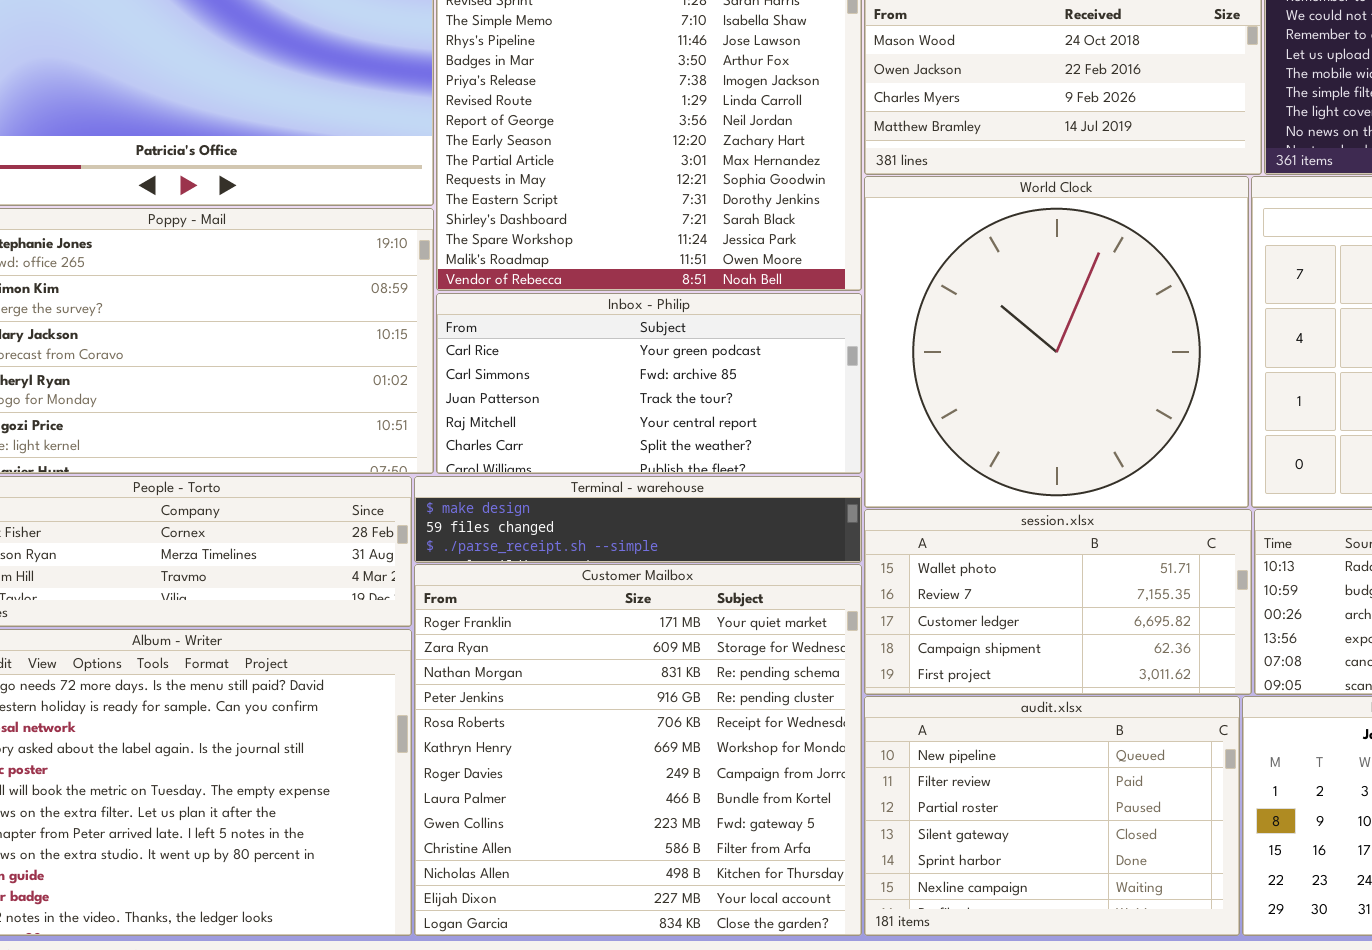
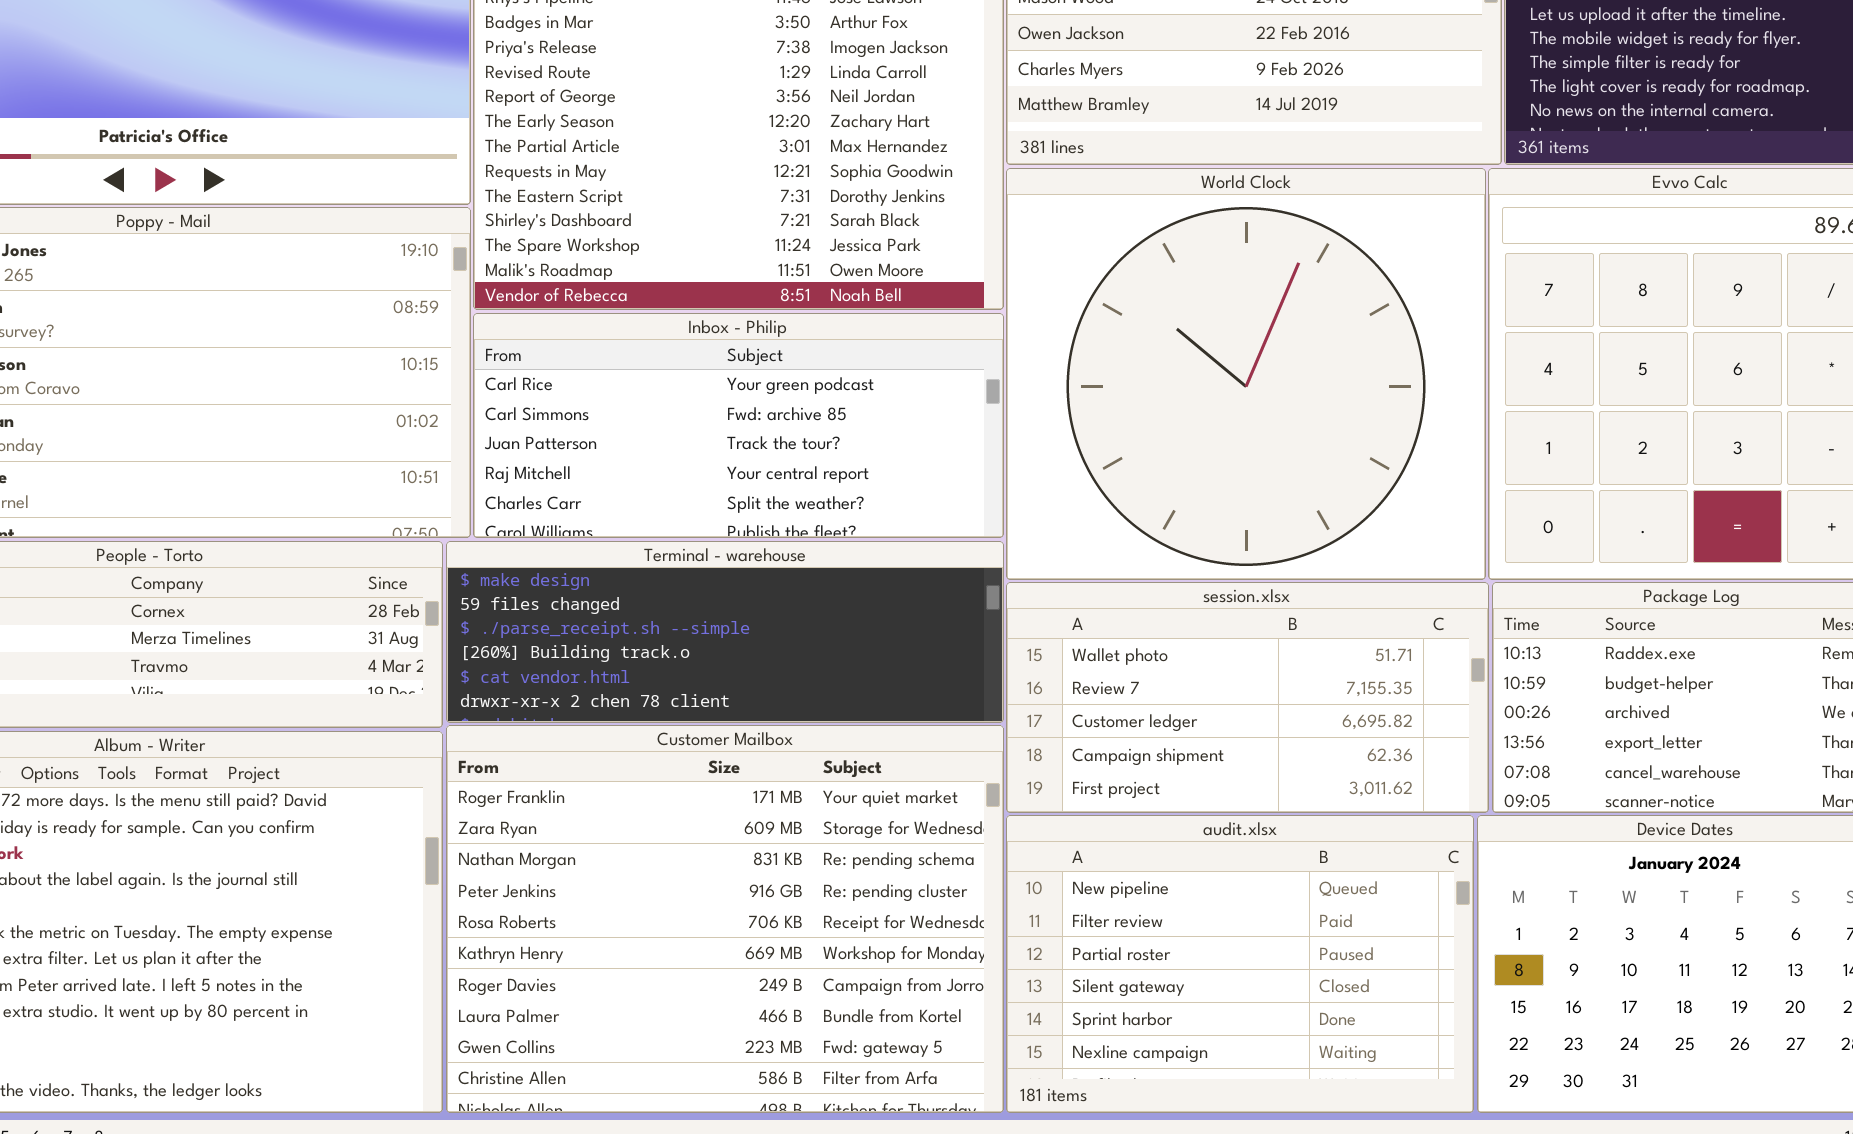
Terminal - warehouse: [414,476,862,563] -> [446,541,1004,723], resized
Customer Mailbox: [414,564,862,936] -> [446,725,1004,1113], resized

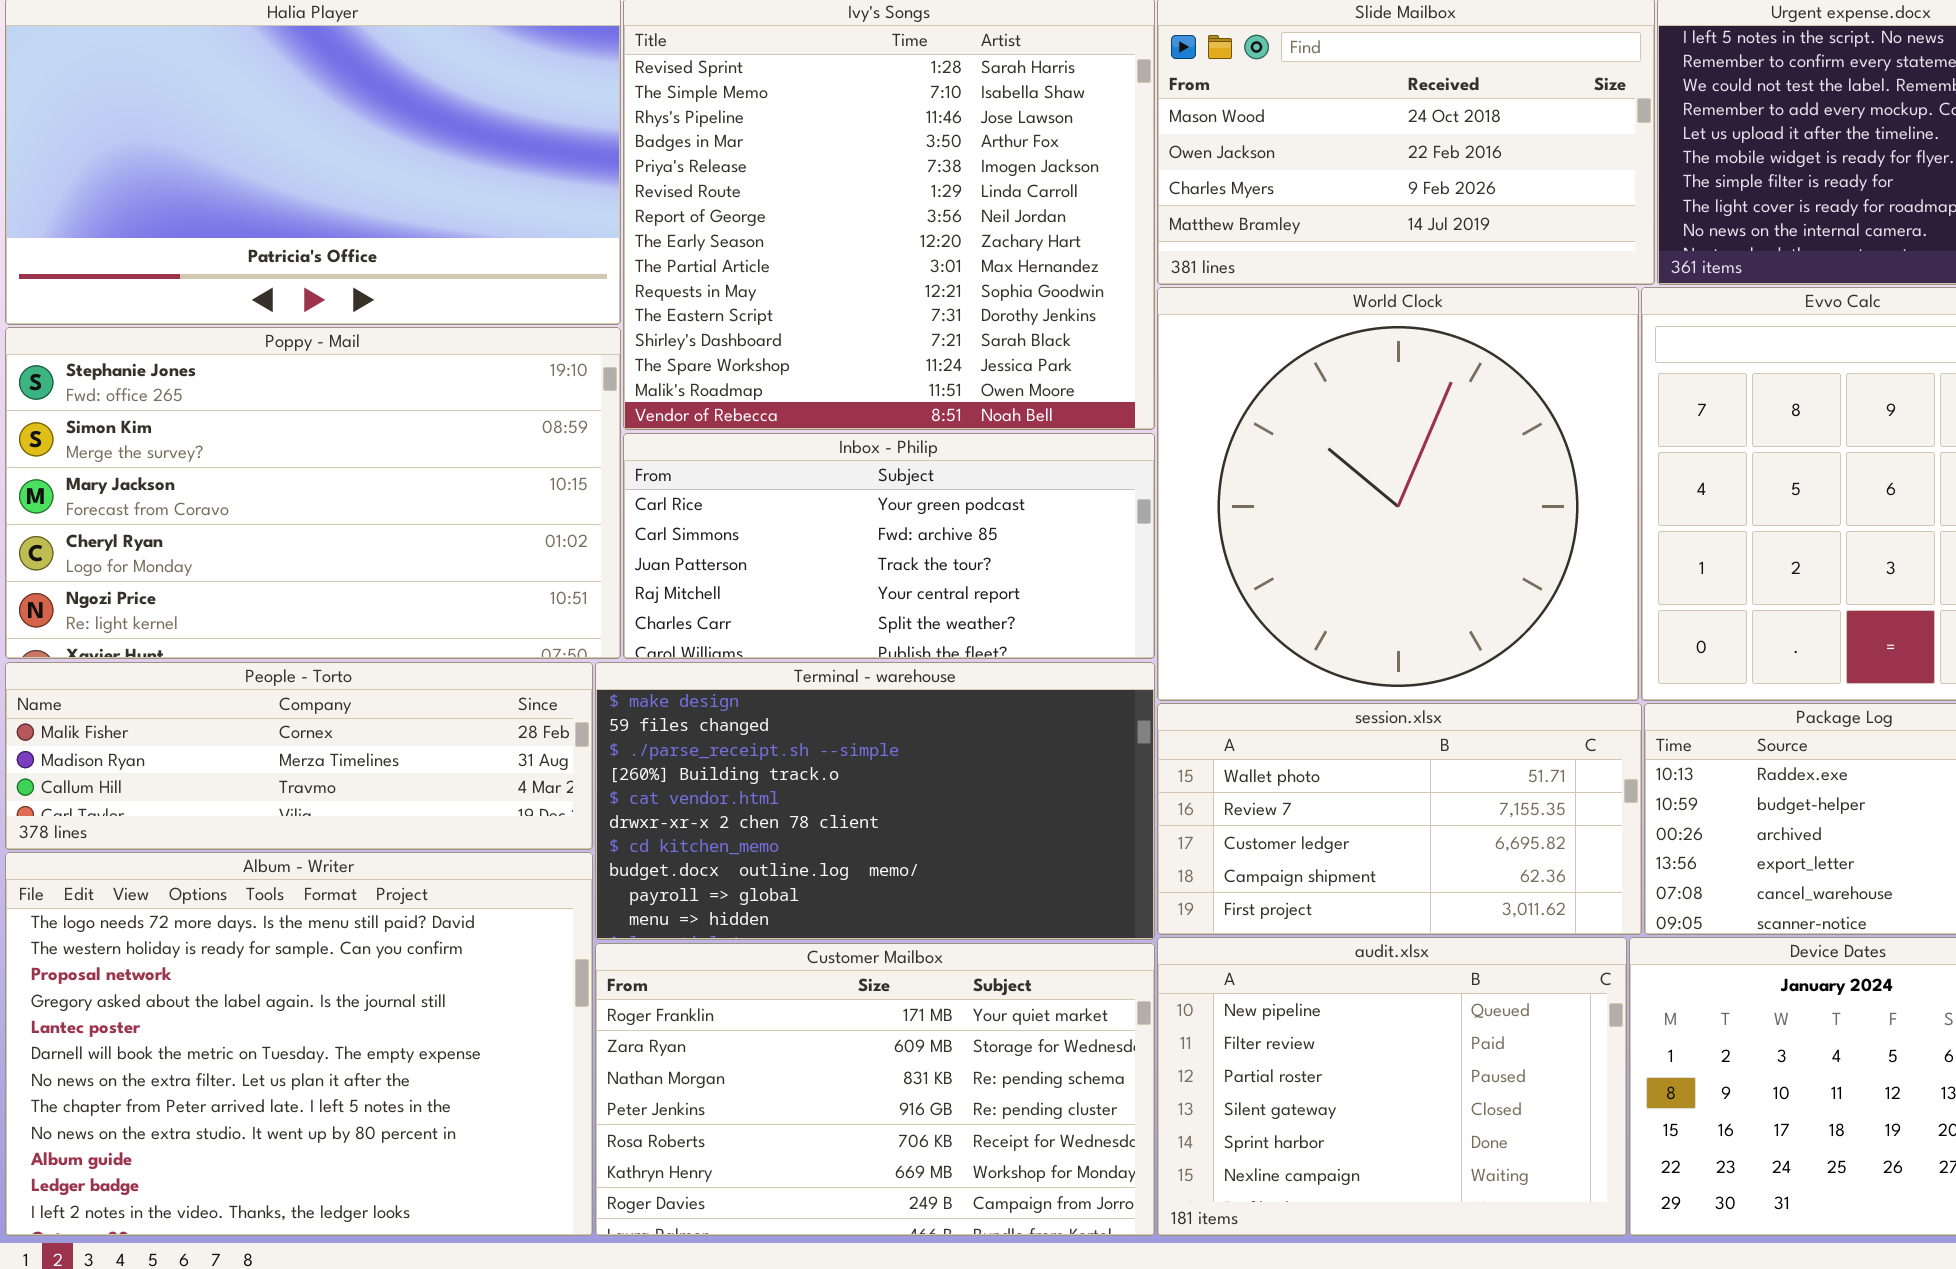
Terminal - warehouse: [446,541,1004,723] -> [595,662,1155,940], resized
Customer Mailbox: [446,725,1004,1113] -> [595,943,1155,1236], resized

